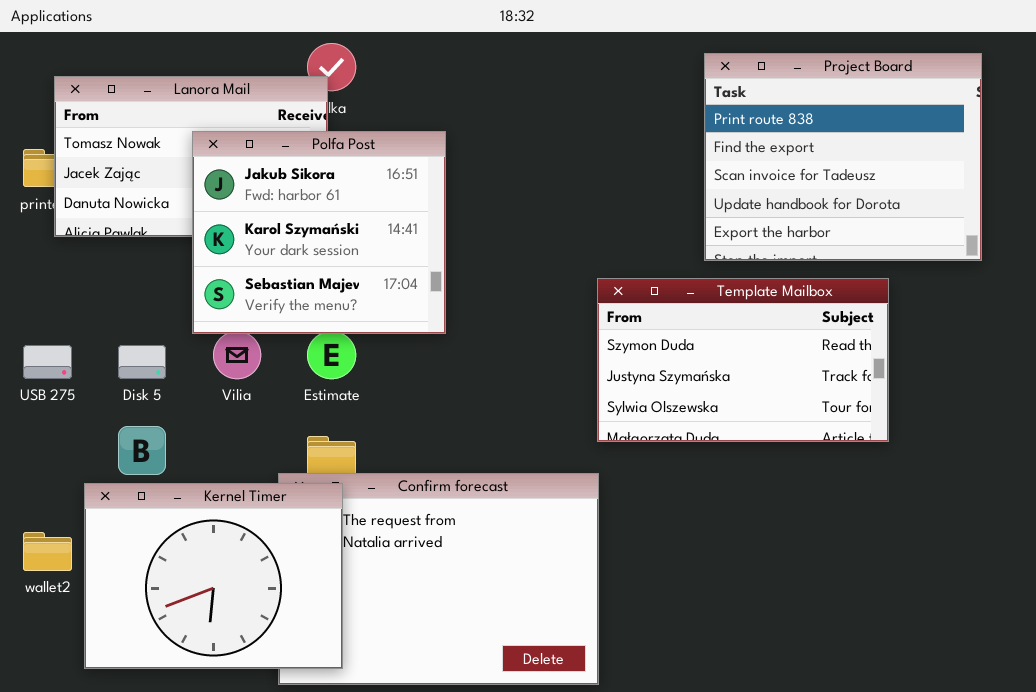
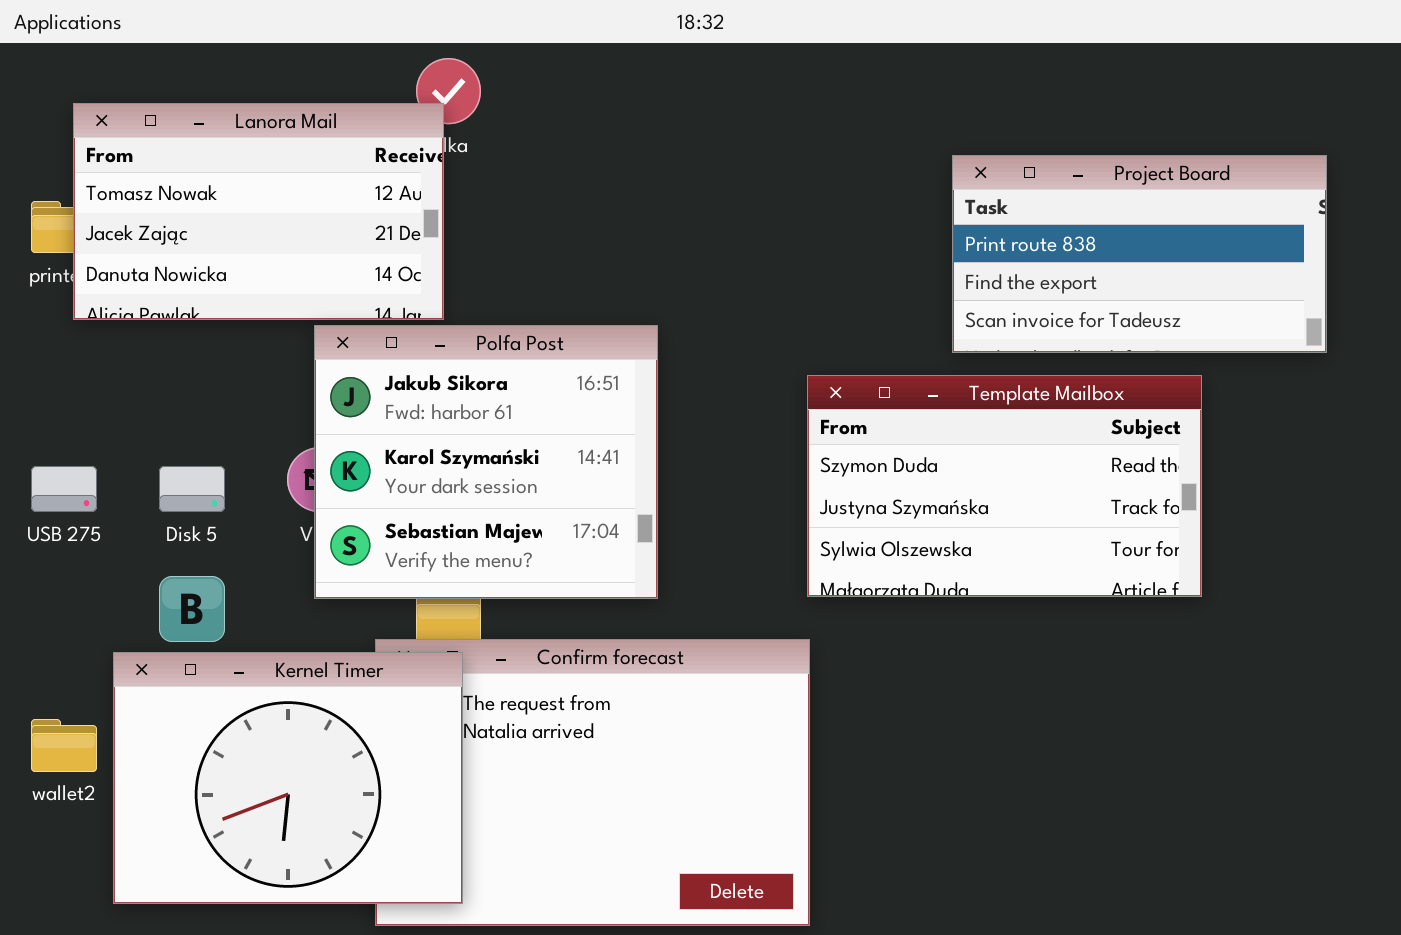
Project Board: [704,53,982,261] -> [952,155,1327,353], resized
Polfa Post: [192,131,446,334] -> [314,325,658,599], moved

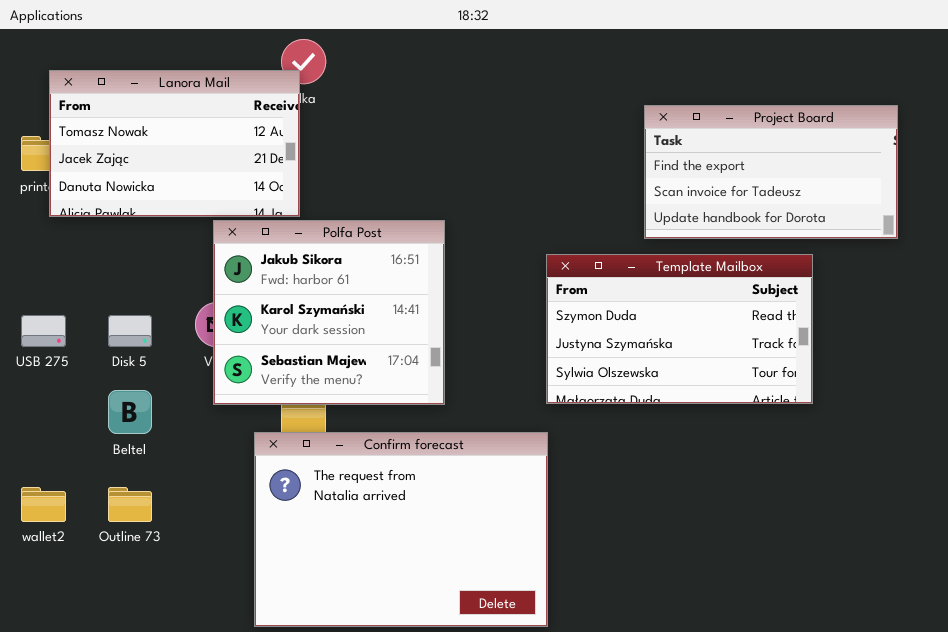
Project Board: [952,155,1327,353] -> [644,105,898,239], scrolled down 1 row
Kernel Timer: [113,652,463,904] -> none, closed

